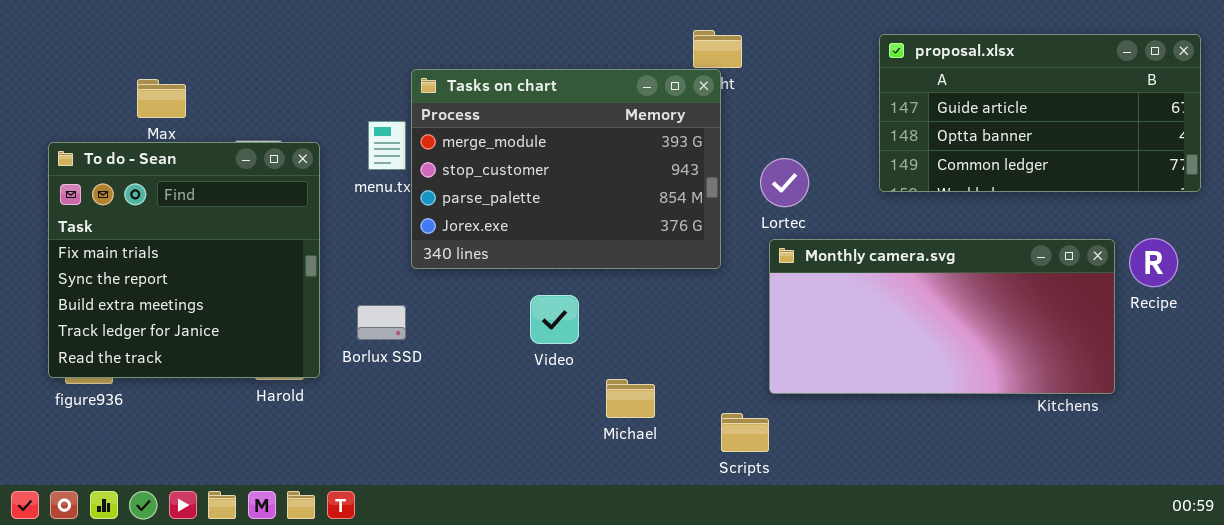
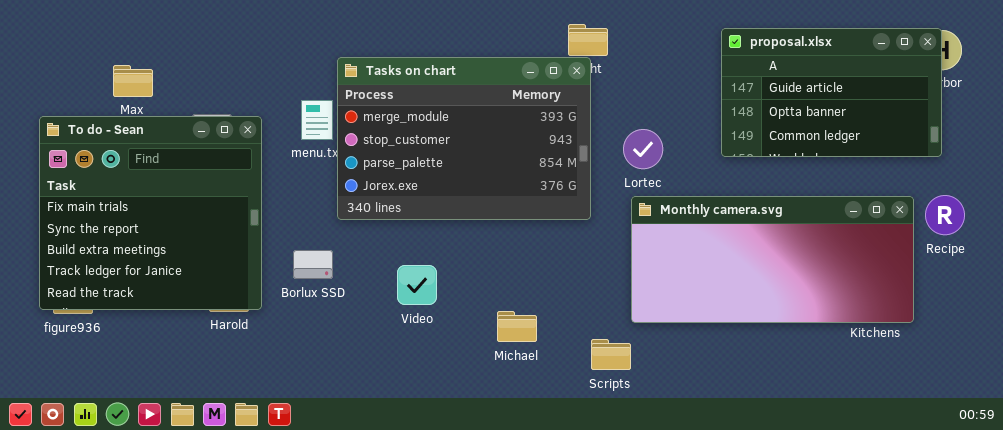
proposal.xlsx: [879,34,1201,192] -> [721,28,942,157], resized
Video: [530,295,579,344] -> [397,265,437,305], moved

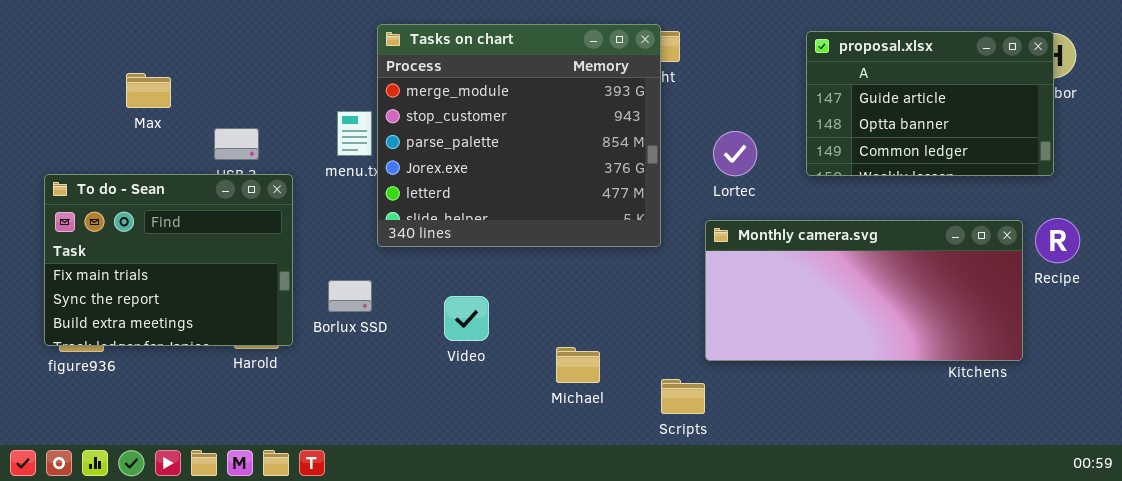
Tasks on chart: [337,57,591,220] -> [377,24,661,247], resized
To do - Sean: [39,116,262,310] -> [44,174,293,346], resized
Lortec: [623,129,663,169] -> [713,131,757,176], moved

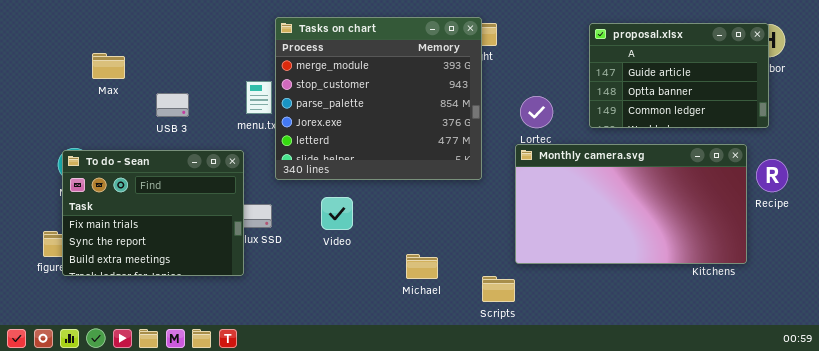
To do - Sean: [44,174,293,346] -> [62,150,244,276], moved
Monthly camera.svg: [705,220,1023,361] -> [515,144,747,264], resized
Video: [444,296,489,341] -> [321,197,353,230], moved

